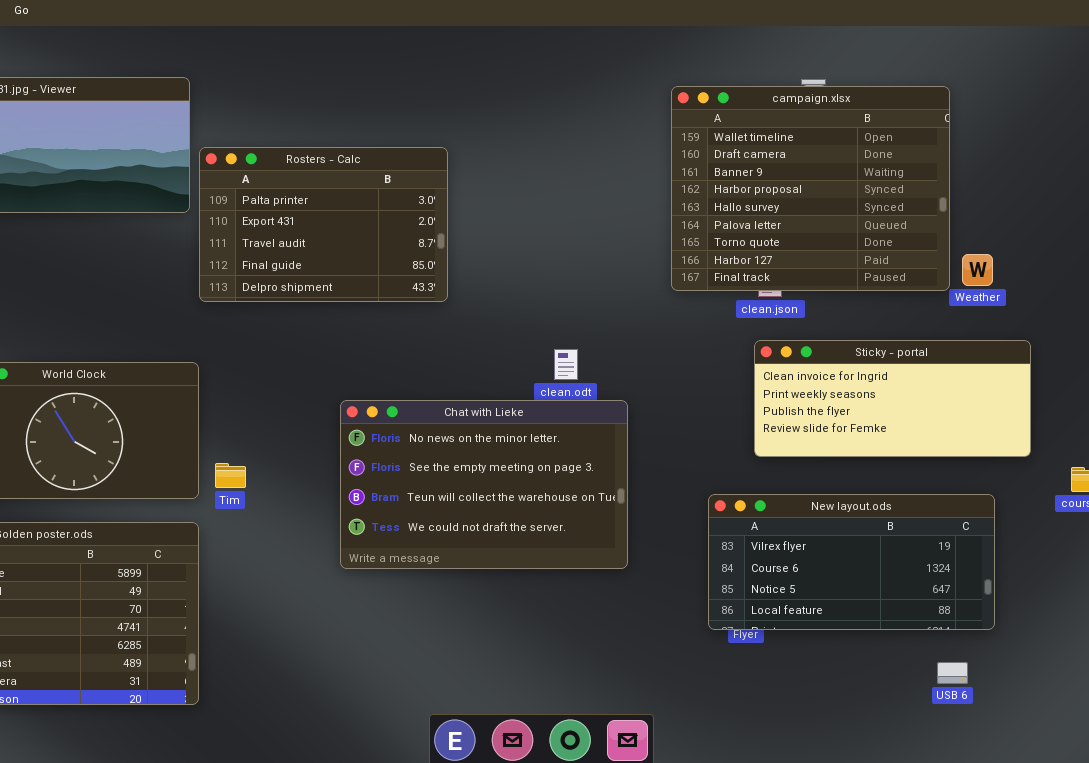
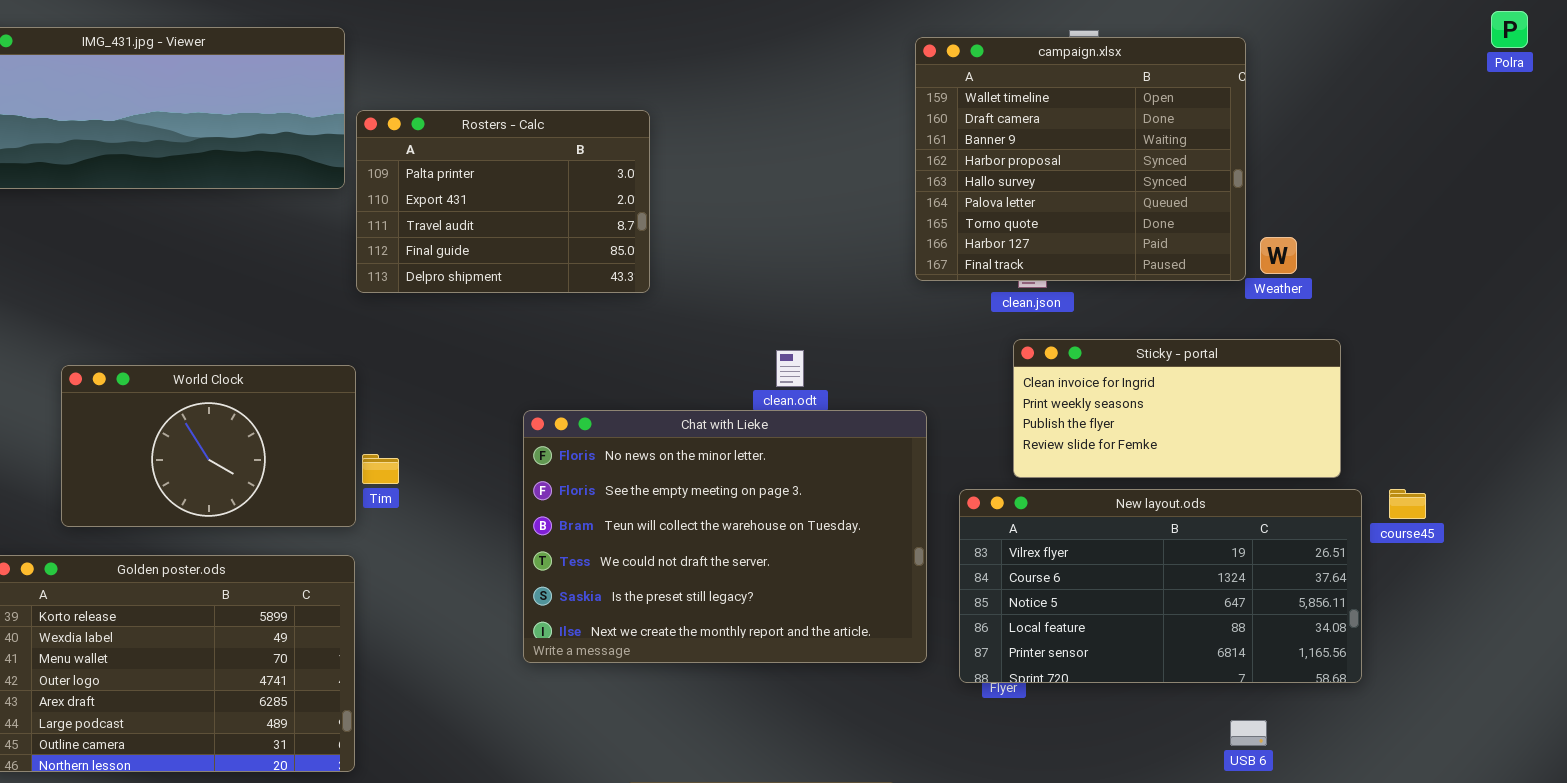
Chat with Lieke: [340,400,628,569] -> [523,410,927,663], resized
Tim: [215,463,246,488] -> [362,454,399,484], moved
New layout.ods: [708,494,995,630] -> [959,489,1362,683], resized

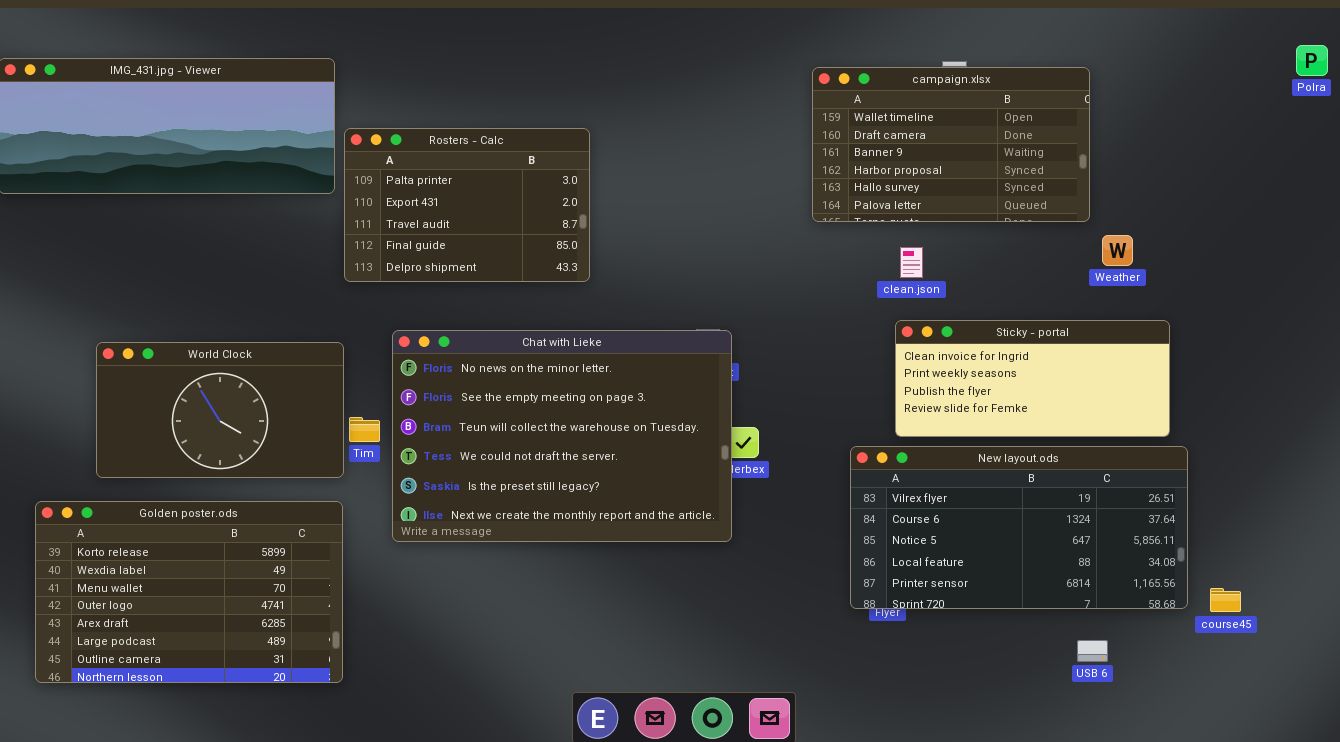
campaign.xlsx: [915,37,1246,281] -> [812,67,1090,222], resized
Chat with Lieke: [523,410,927,663] -> [392,330,732,542], moved
course45: [1389,489,1426,519] -> [1210,588,1241,612], moved

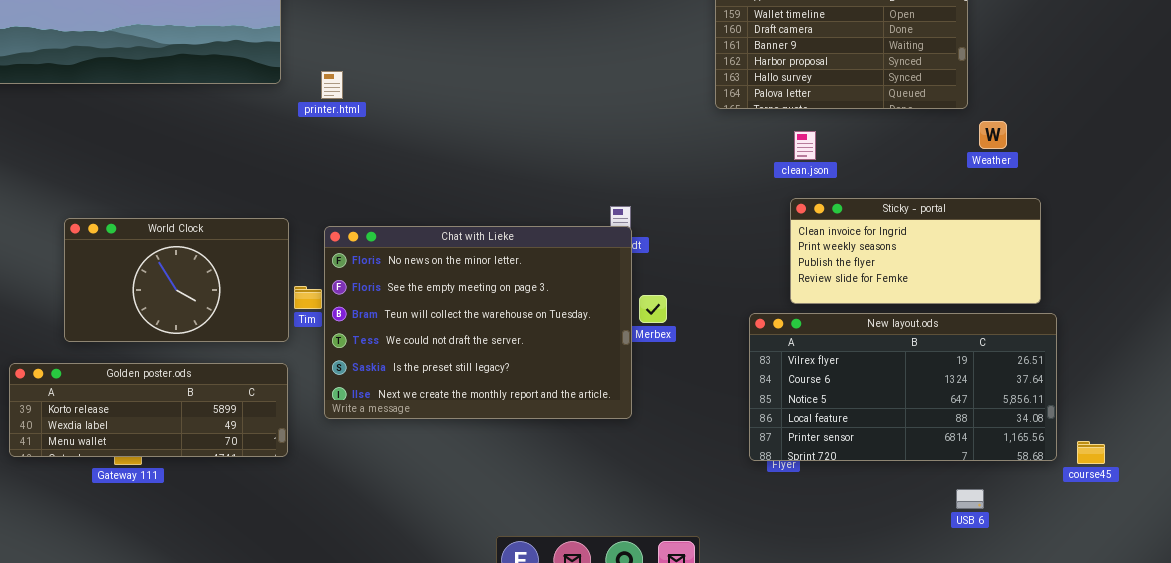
Rosters - Calc: [344,128,590,282] -> none, closed
Chat with Lieke: [392,330,732,542] -> [324,226,632,419], moved
Golden poster.ods: [35,501,343,683] -> [9,363,288,457], resized

